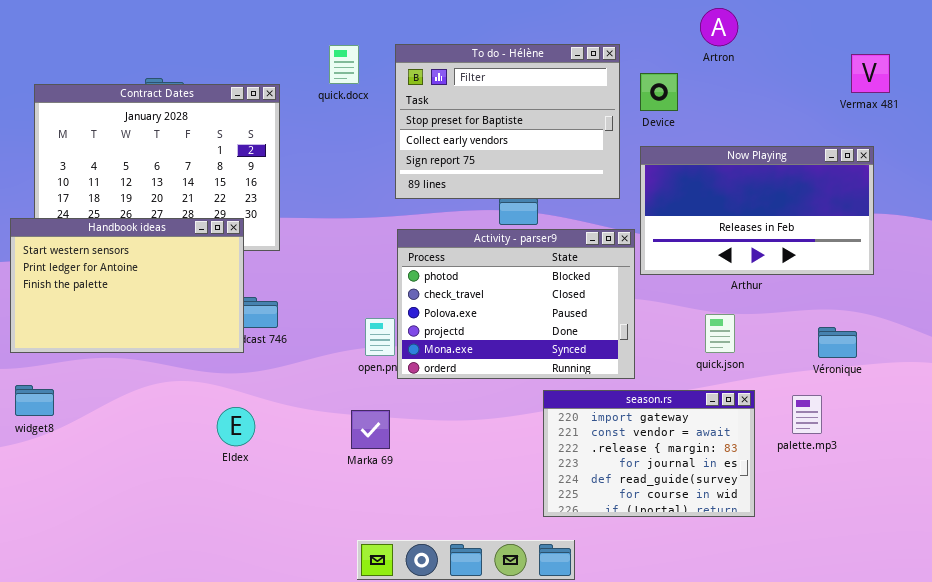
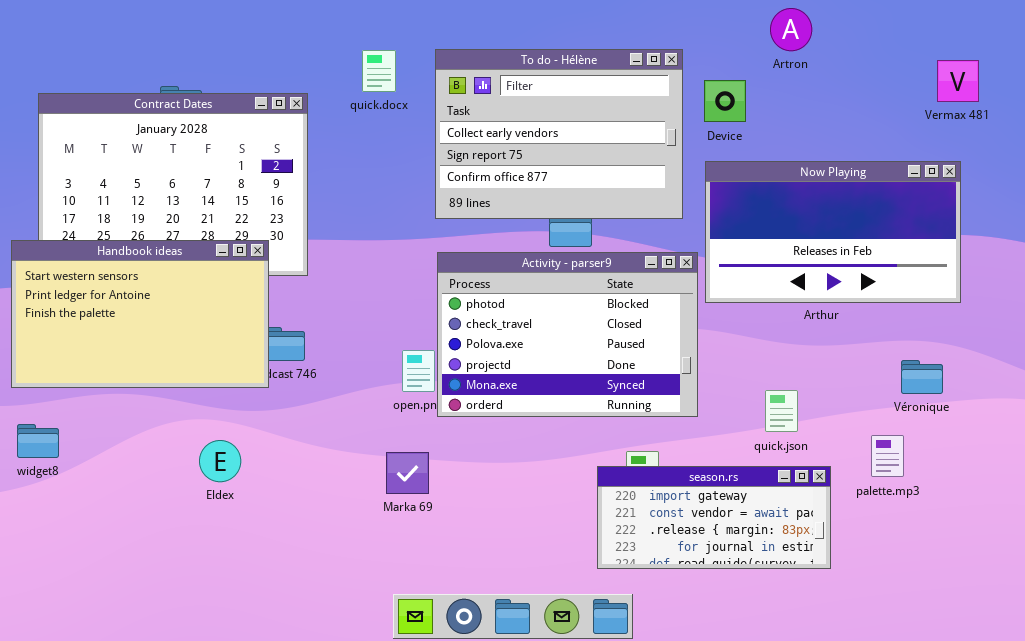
To do - Hélène: [395,44,620,199] -> [435,49,683,219], scrolled down 1 row
quick.json: [705,314,735,353] -> [765,390,798,432], moved
season.rs: [543,390,755,517] -> [597,466,831,569], resized
Eldex: [217,407,255,446] -> [199,440,241,482], moved

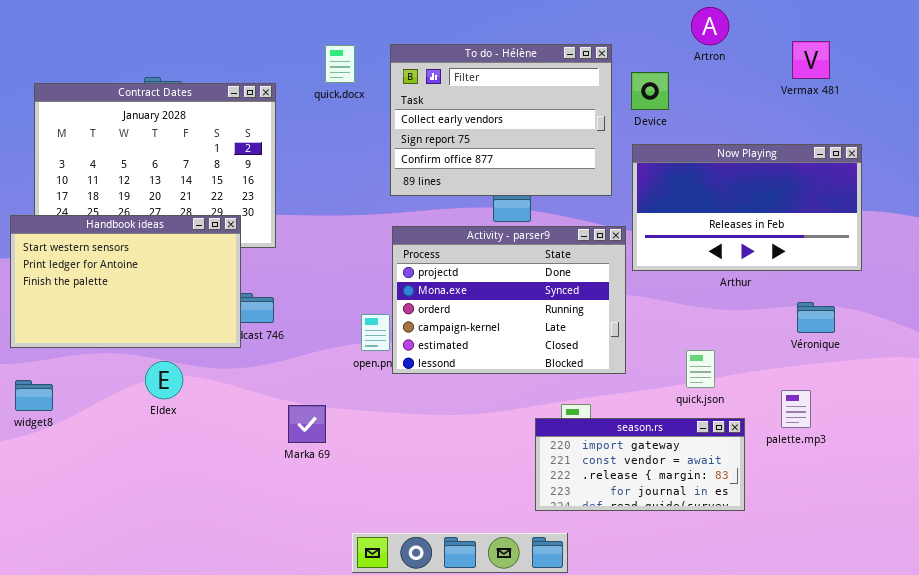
Vermax 481: [937,60,979,102] -> [792,41,830,79], moved
Activity - parser9: [437,252,698,417] -> [392,226,626,374], scrolled down 3 rows
Véronique: [901,360,943,394] -> [797,302,835,333], moved
Eldex: [199,440,241,482] -> [145,361,183,399], moved
Marka 69: [386,452,429,494] -> [288,405,326,443], moved

